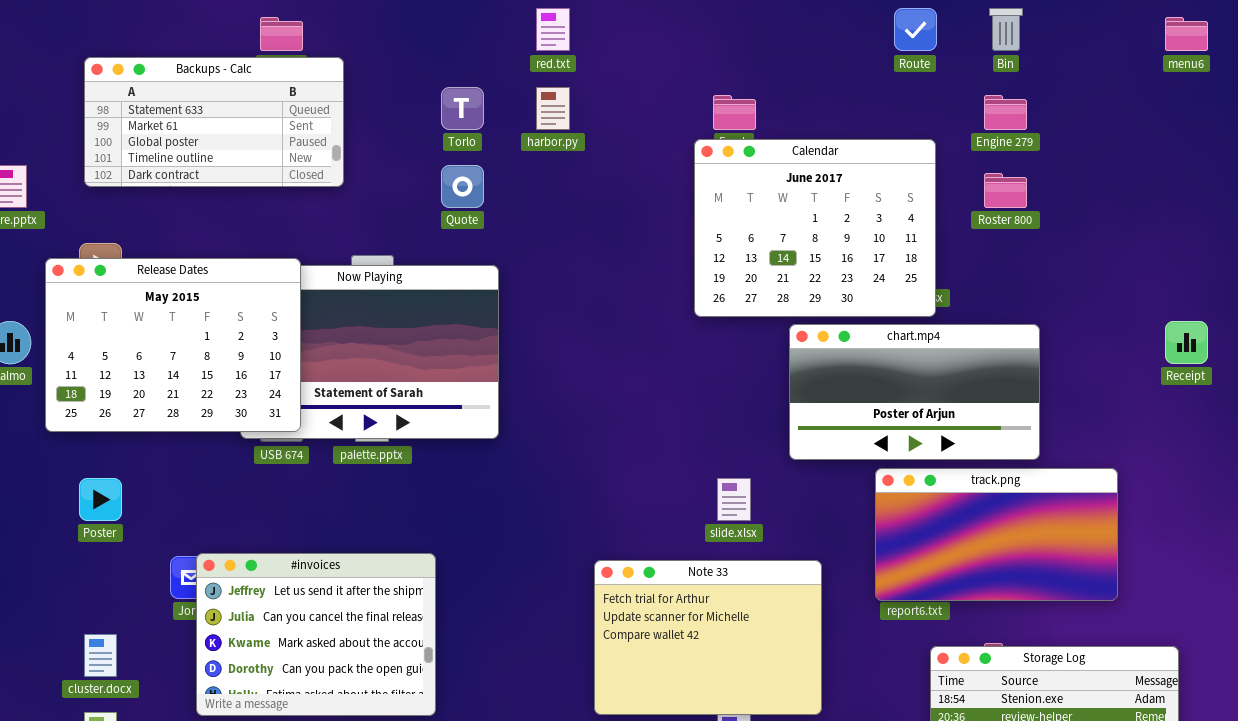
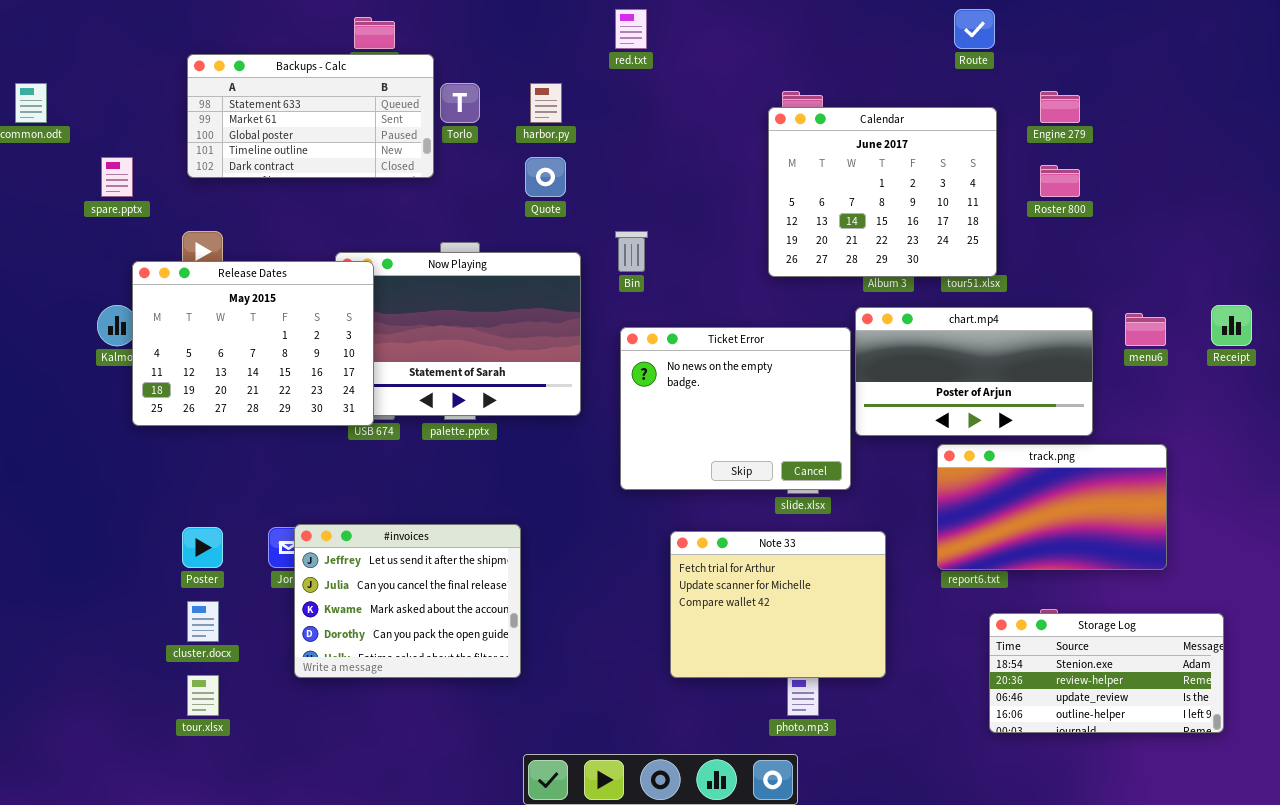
Bin: [989,8,1023,51] -> [615,231,648,272], moved
menu6: [1165,17,1208,51] -> [1125,313,1166,346], moved
Torlo: [441,87,484,130] -> [440,83,480,123], moved
harbor.py: [536,87,570,130] -> [530,83,562,123], moved
Calendar: [694,139,936,317] -> [768,107,997,277], moved
Release Dates: [45,258,301,432] -> [132,261,374,426], moved
Ticket Error: none -> [620,327,851,490], opened
Poster: [79,478,122,521] -> [182,527,223,568], moved

